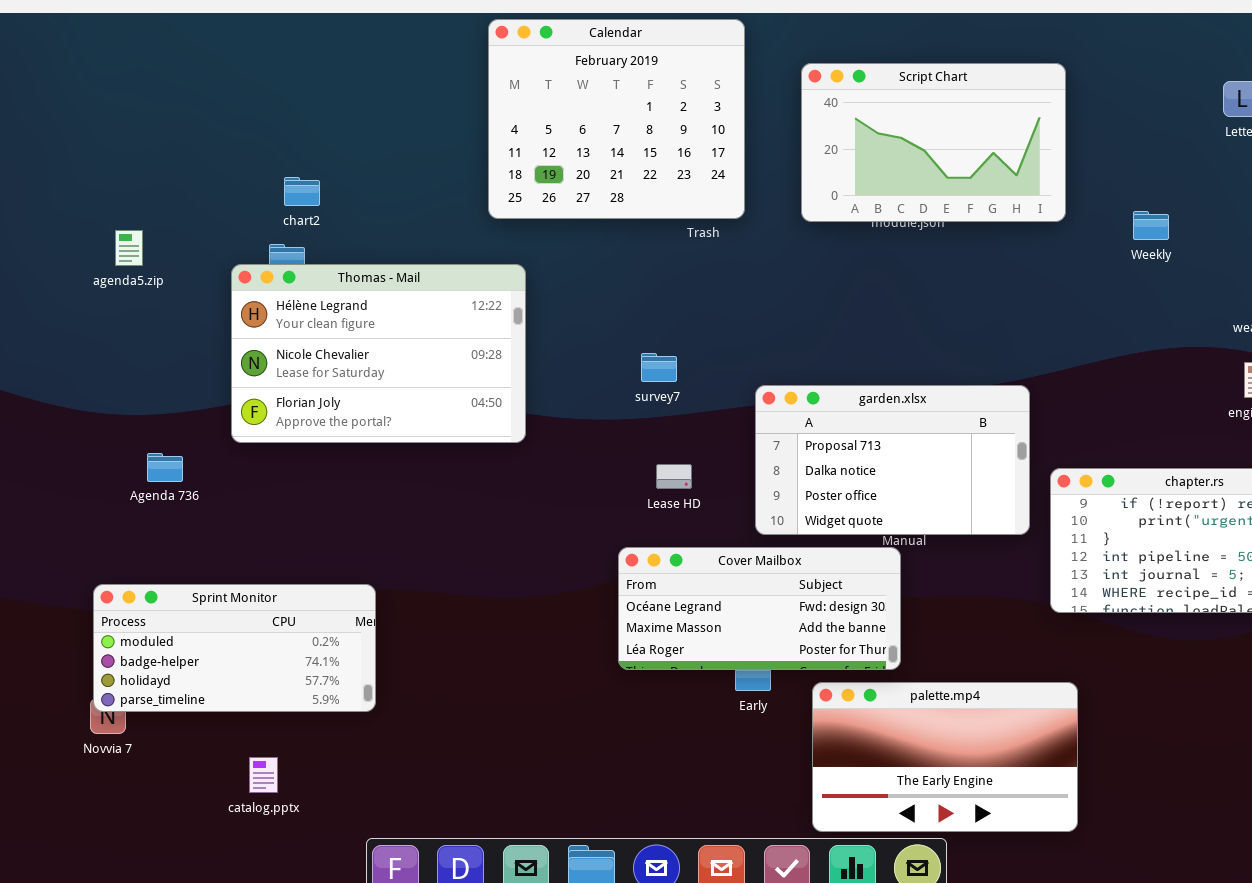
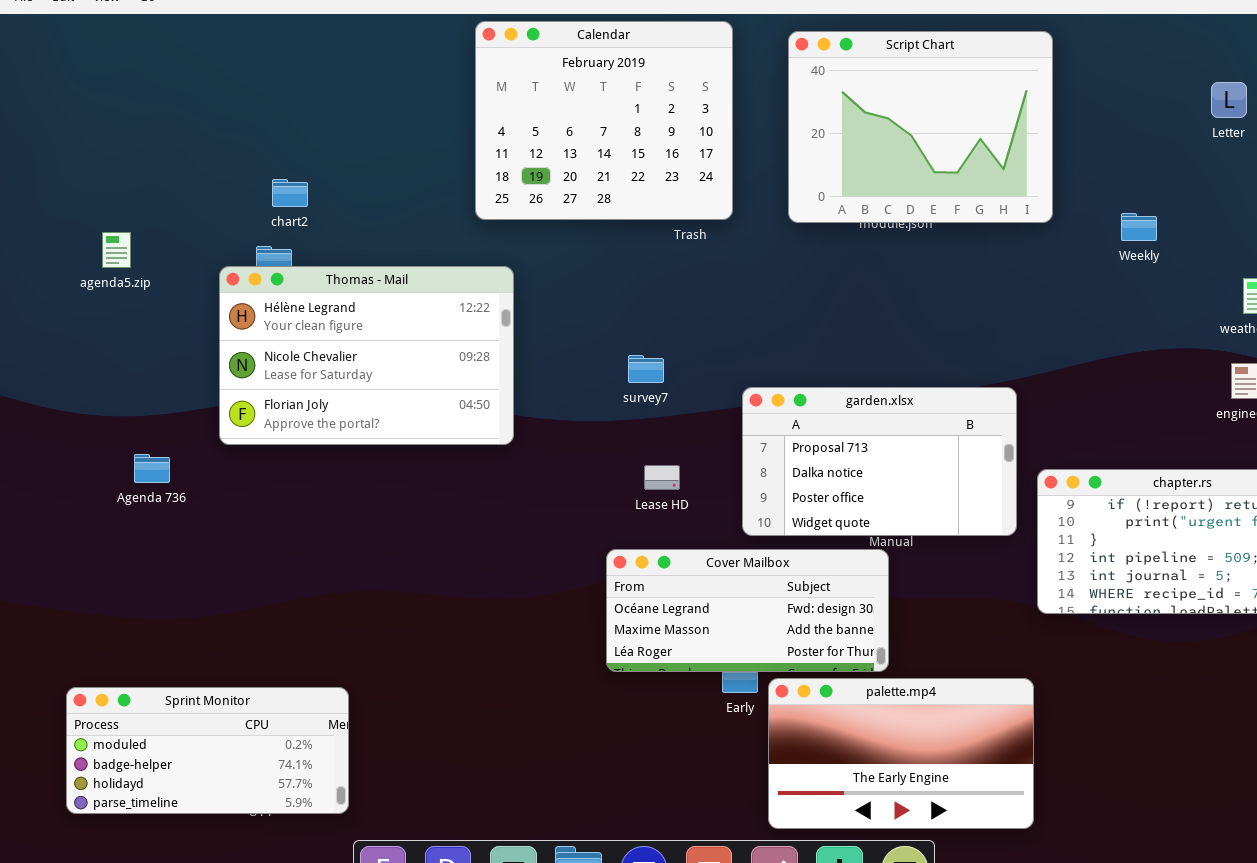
Script Chart: [801,63,1066,222] -> [788,31,1053,223], resized
Sprint Monitor: [93,584,376,712] -> [66,687,349,814], moved
palette.mp4: [812,682,1078,832] -> [768,678,1034,829], moved

